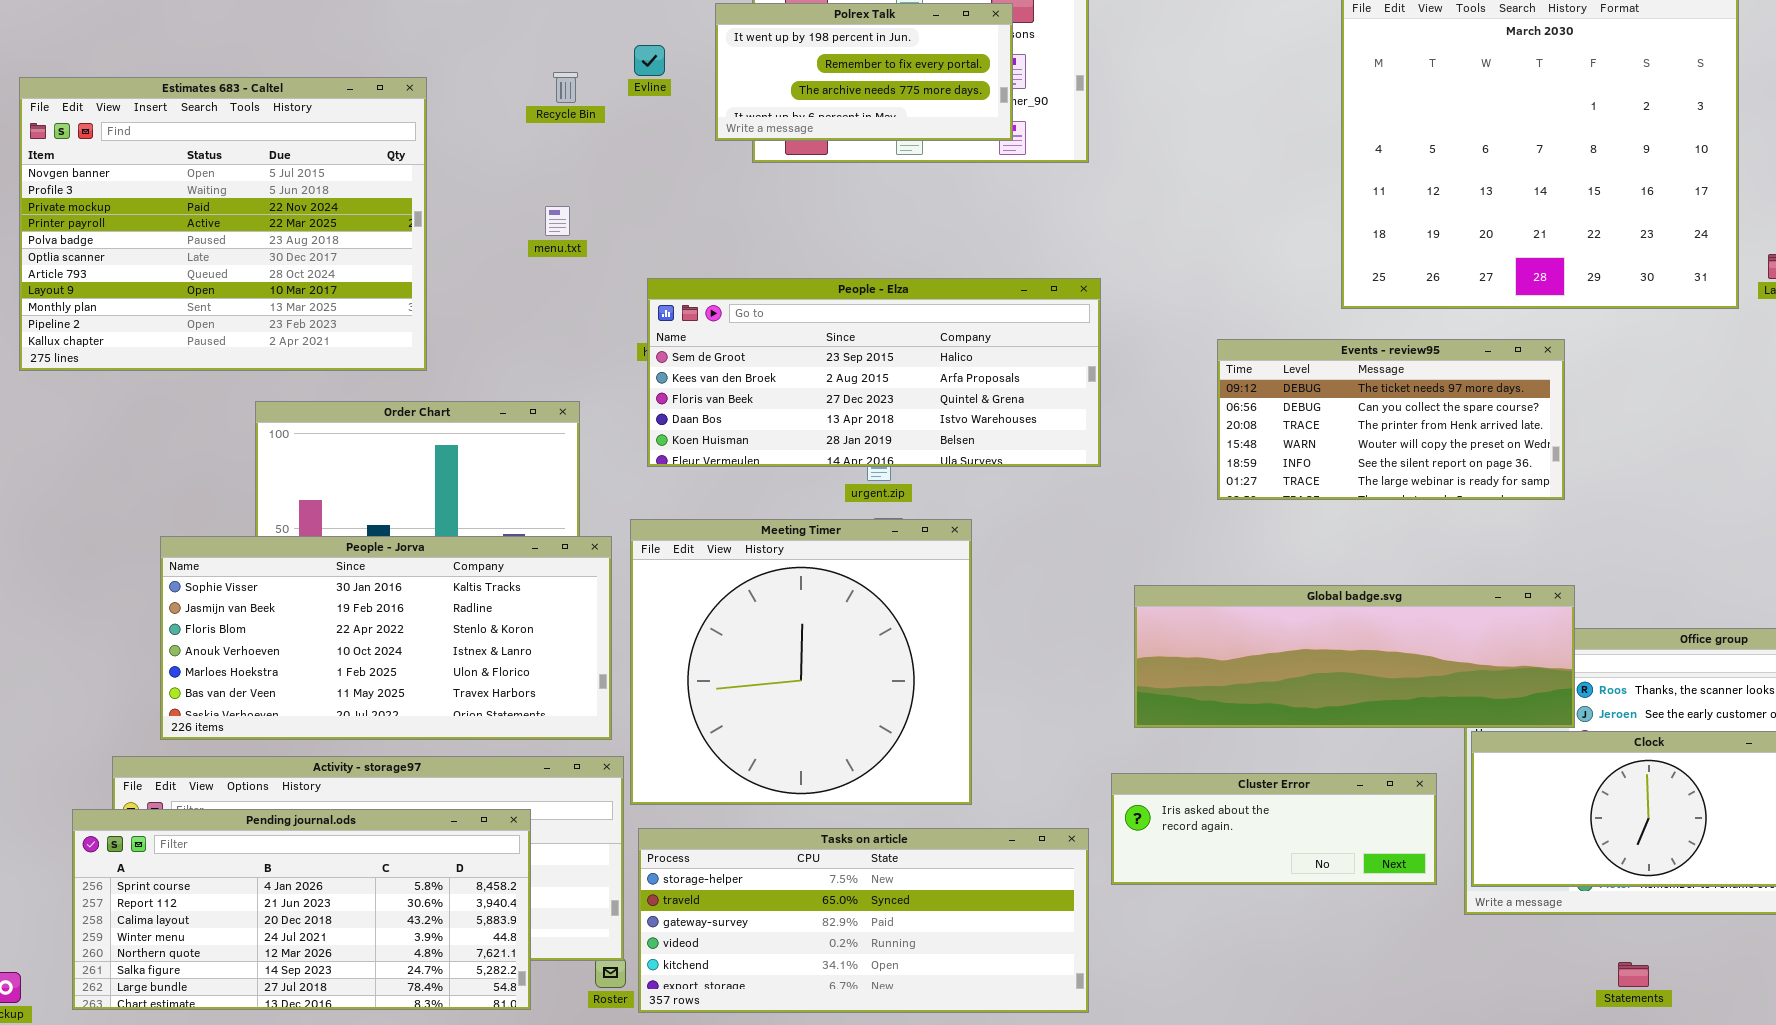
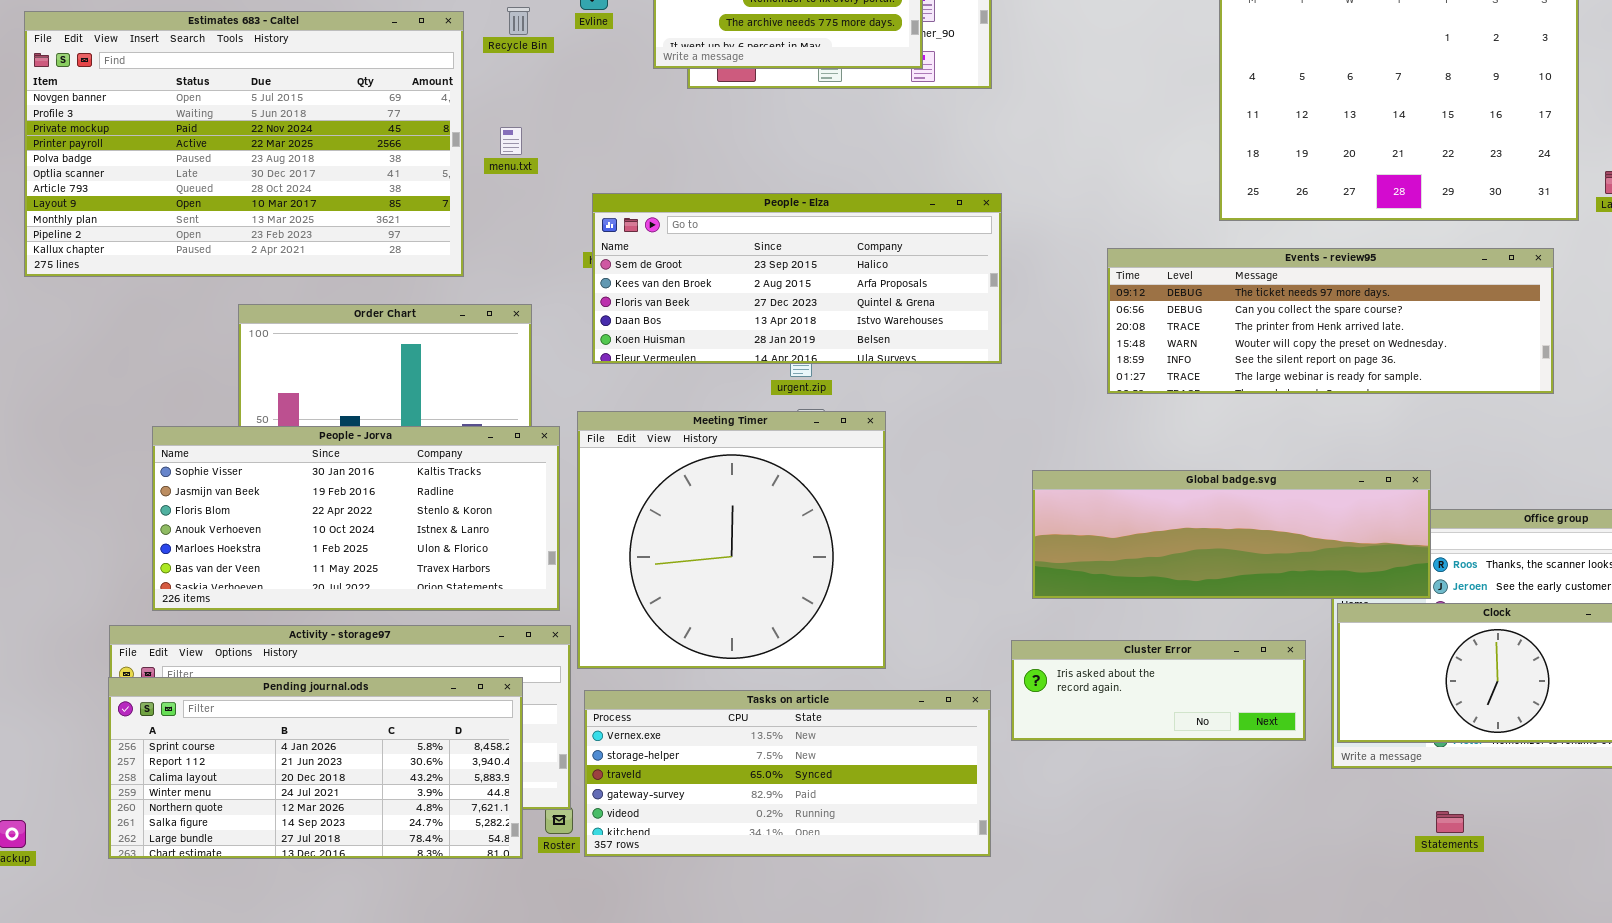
Estimates 683 - Caltel: [19,77,427,371] -> [24,11,464,277], resized
Events - review95: [1217,339,1565,500] -> [1107,248,1554,394], resized
Pending journal.ods: [72,809,531,1010] -> [108,677,523,859], moved
Tasks on article: [638,828,1089,1013] -> [584,690,991,857], scrolled up 1 row
Statements: [1618,962,1649,987] -> [1436,811,1464,833], moved

